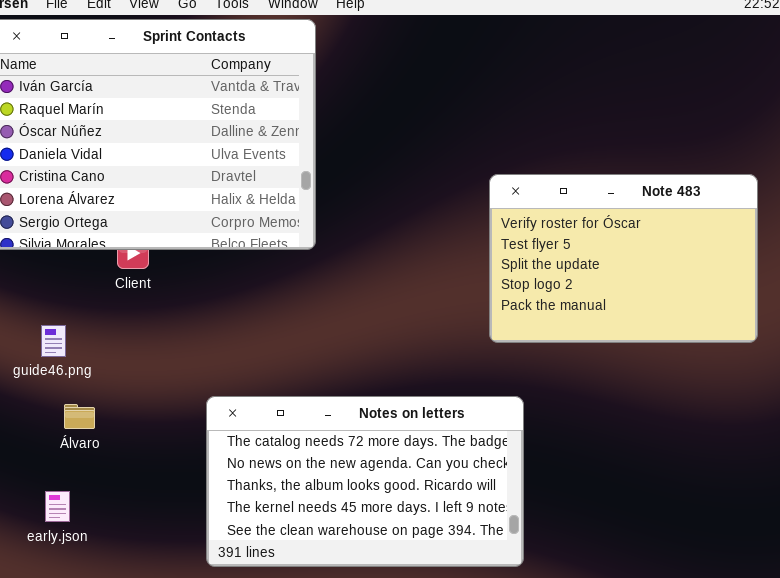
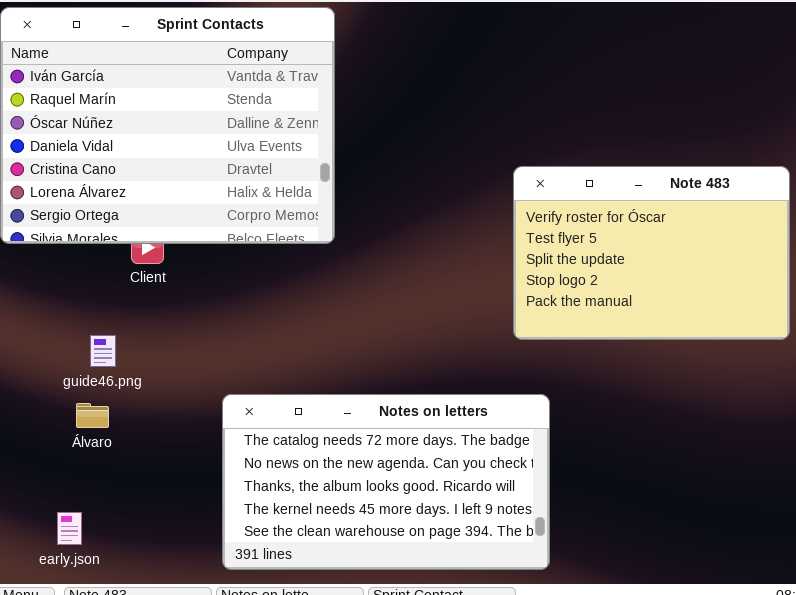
guide46.png: [41,325,66,357] -> [90,335,116,367], moved
early.json: [45,491,70,522] -> [57,512,82,545], moved

